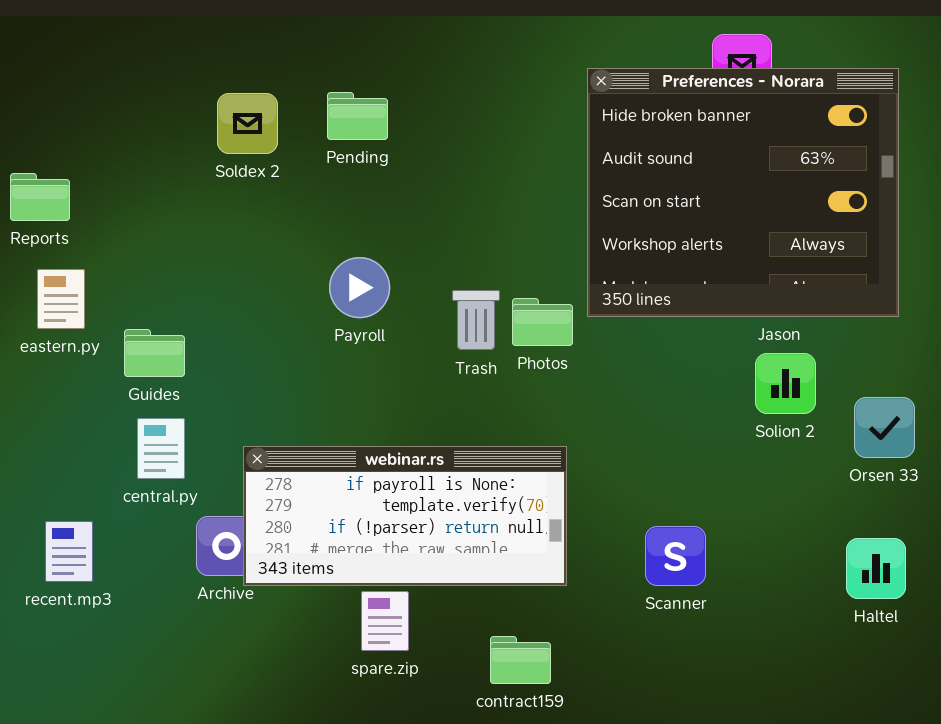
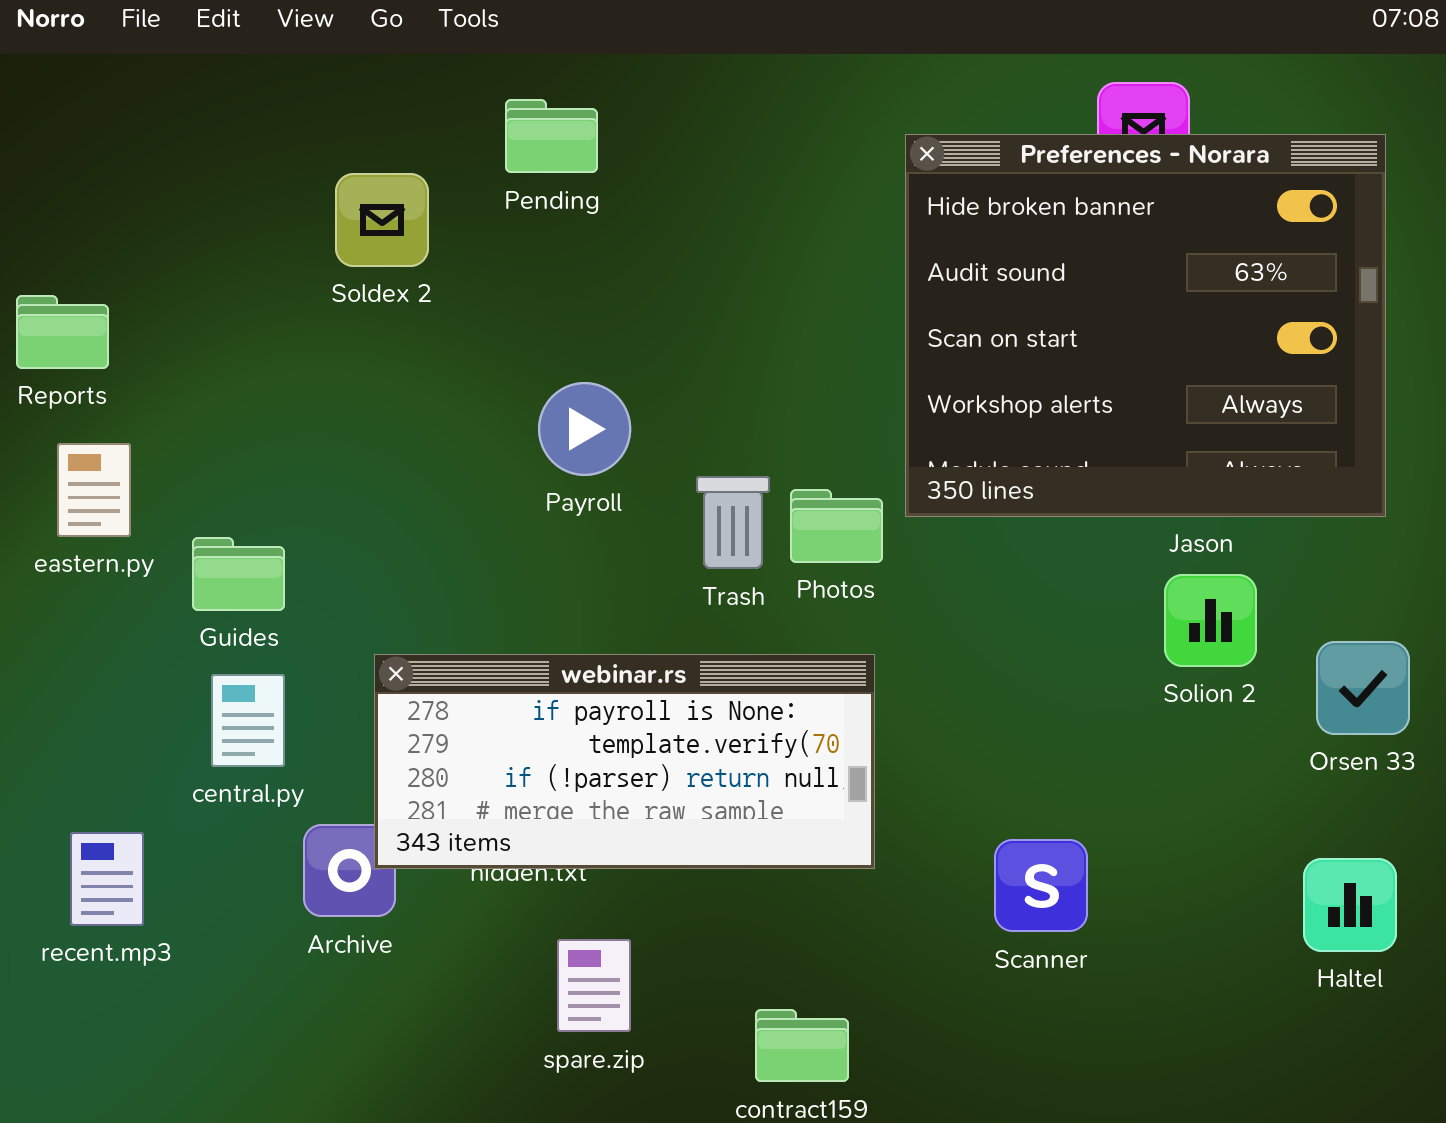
Pending: [327,92,388,140] -> [505,99,598,173], moved
Payroll: [329,257,390,318] -> [538,382,631,476], moved
webinar.rs: [243,446,567,586] -> [374,654,875,869], moved

